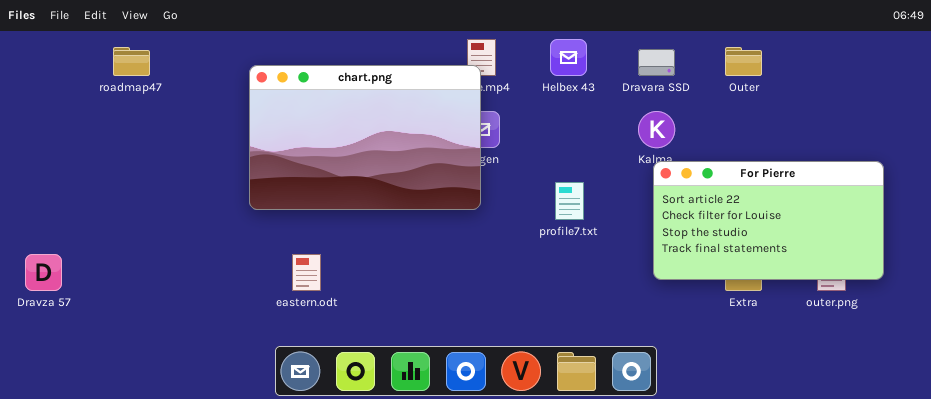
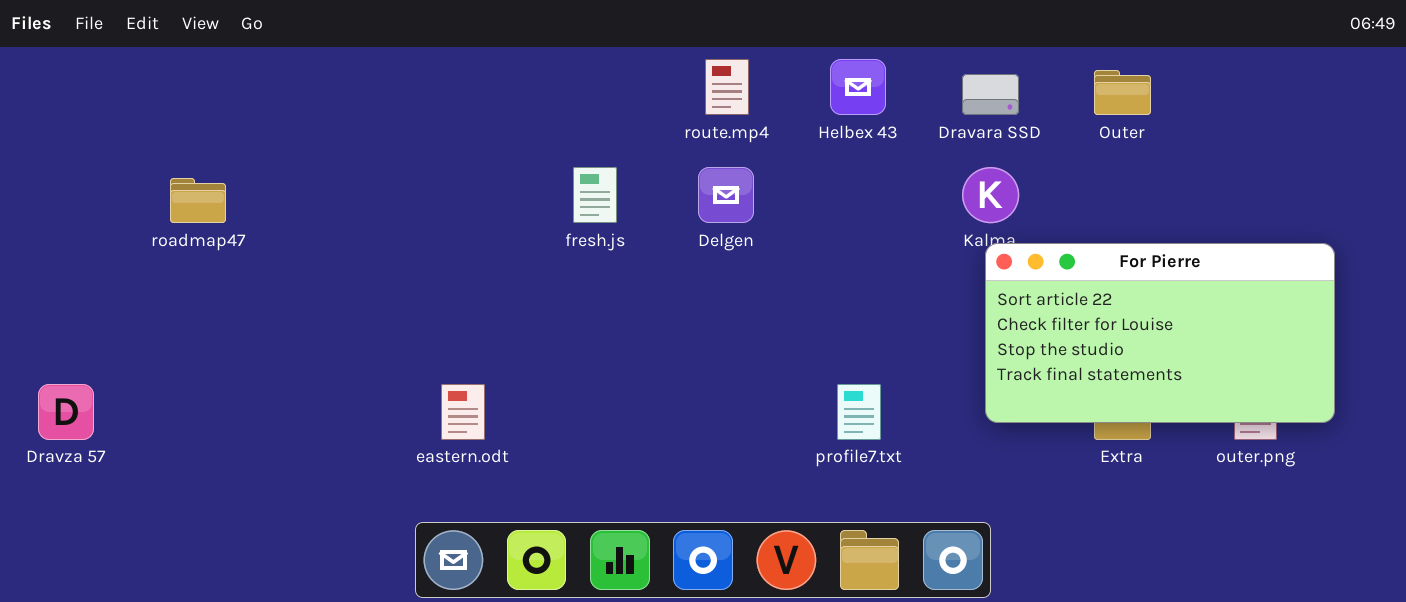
roadmap47: [113,47,150,76] -> [170,178,226,223], moved
chart.png: [249,65,481,210] -> none, closed
profile7.txt: [555,182,584,220] -> [837,384,881,440], moved

